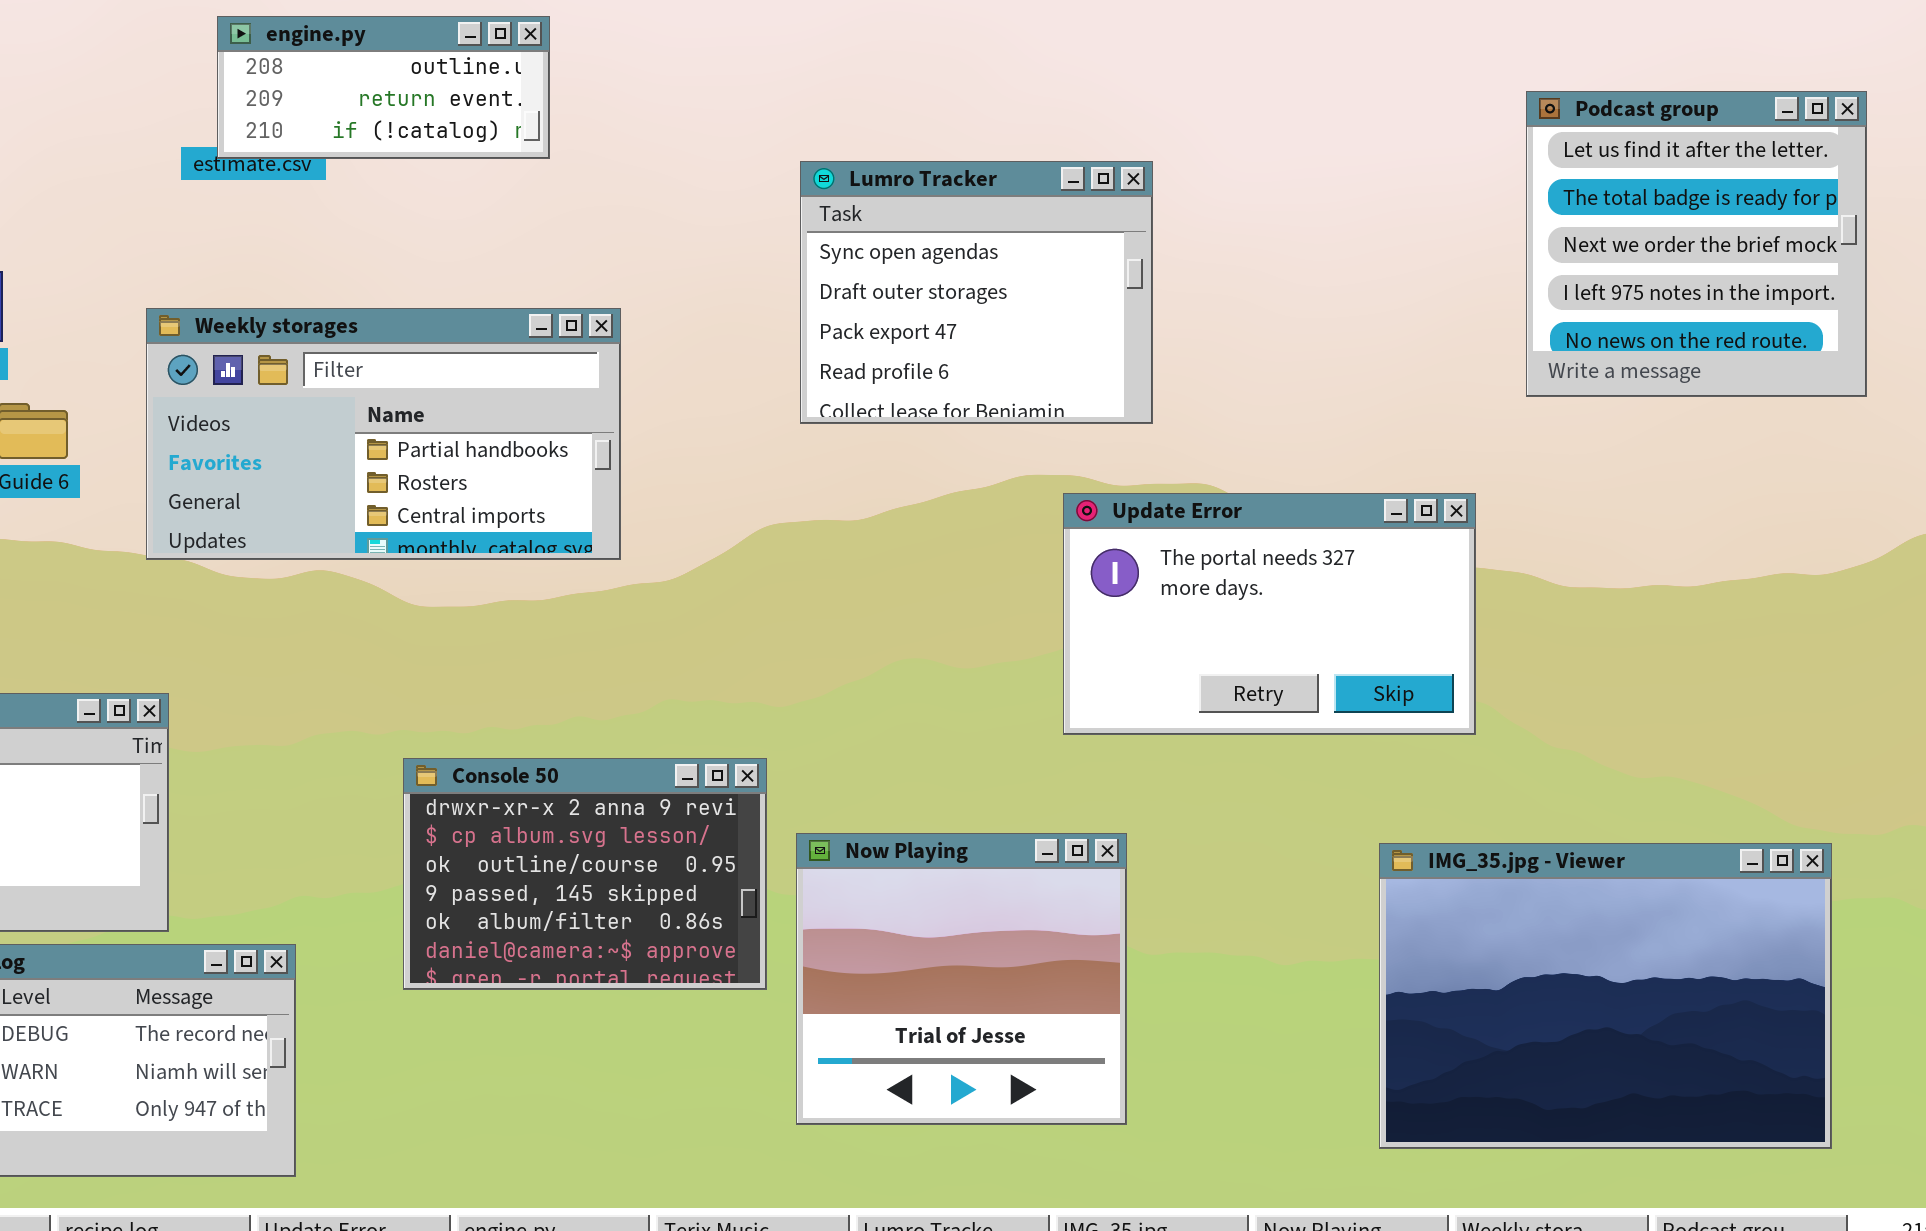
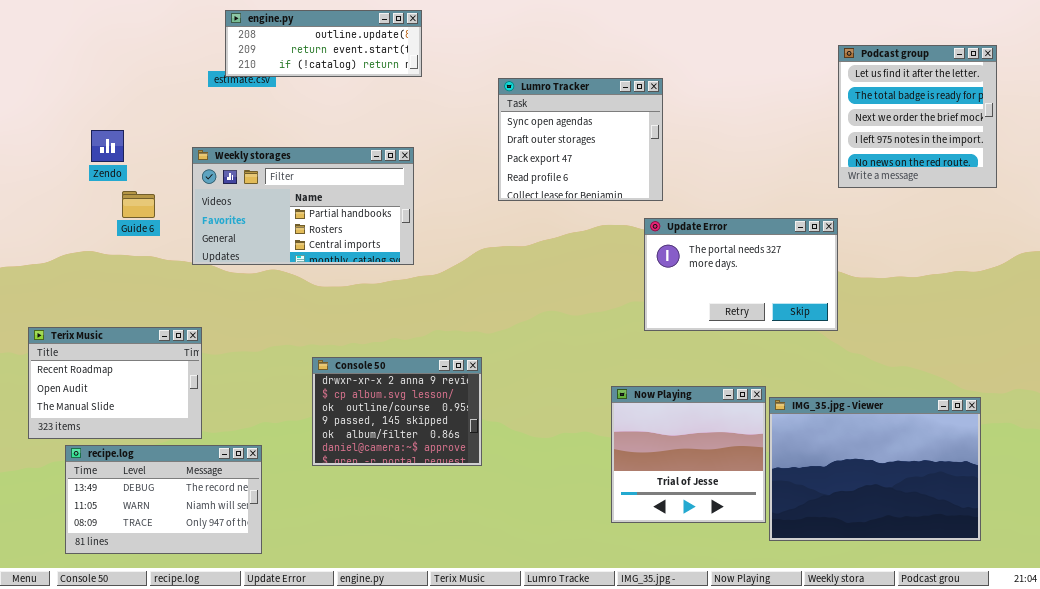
engine.py: [217,16,550,159] -> [225,10,422,77], resized
Update Error: [1063,493,1476,735] -> [644,218,838,331], moved
Now Playing: [796,833,1127,1125] -> [611,386,766,523], moved

